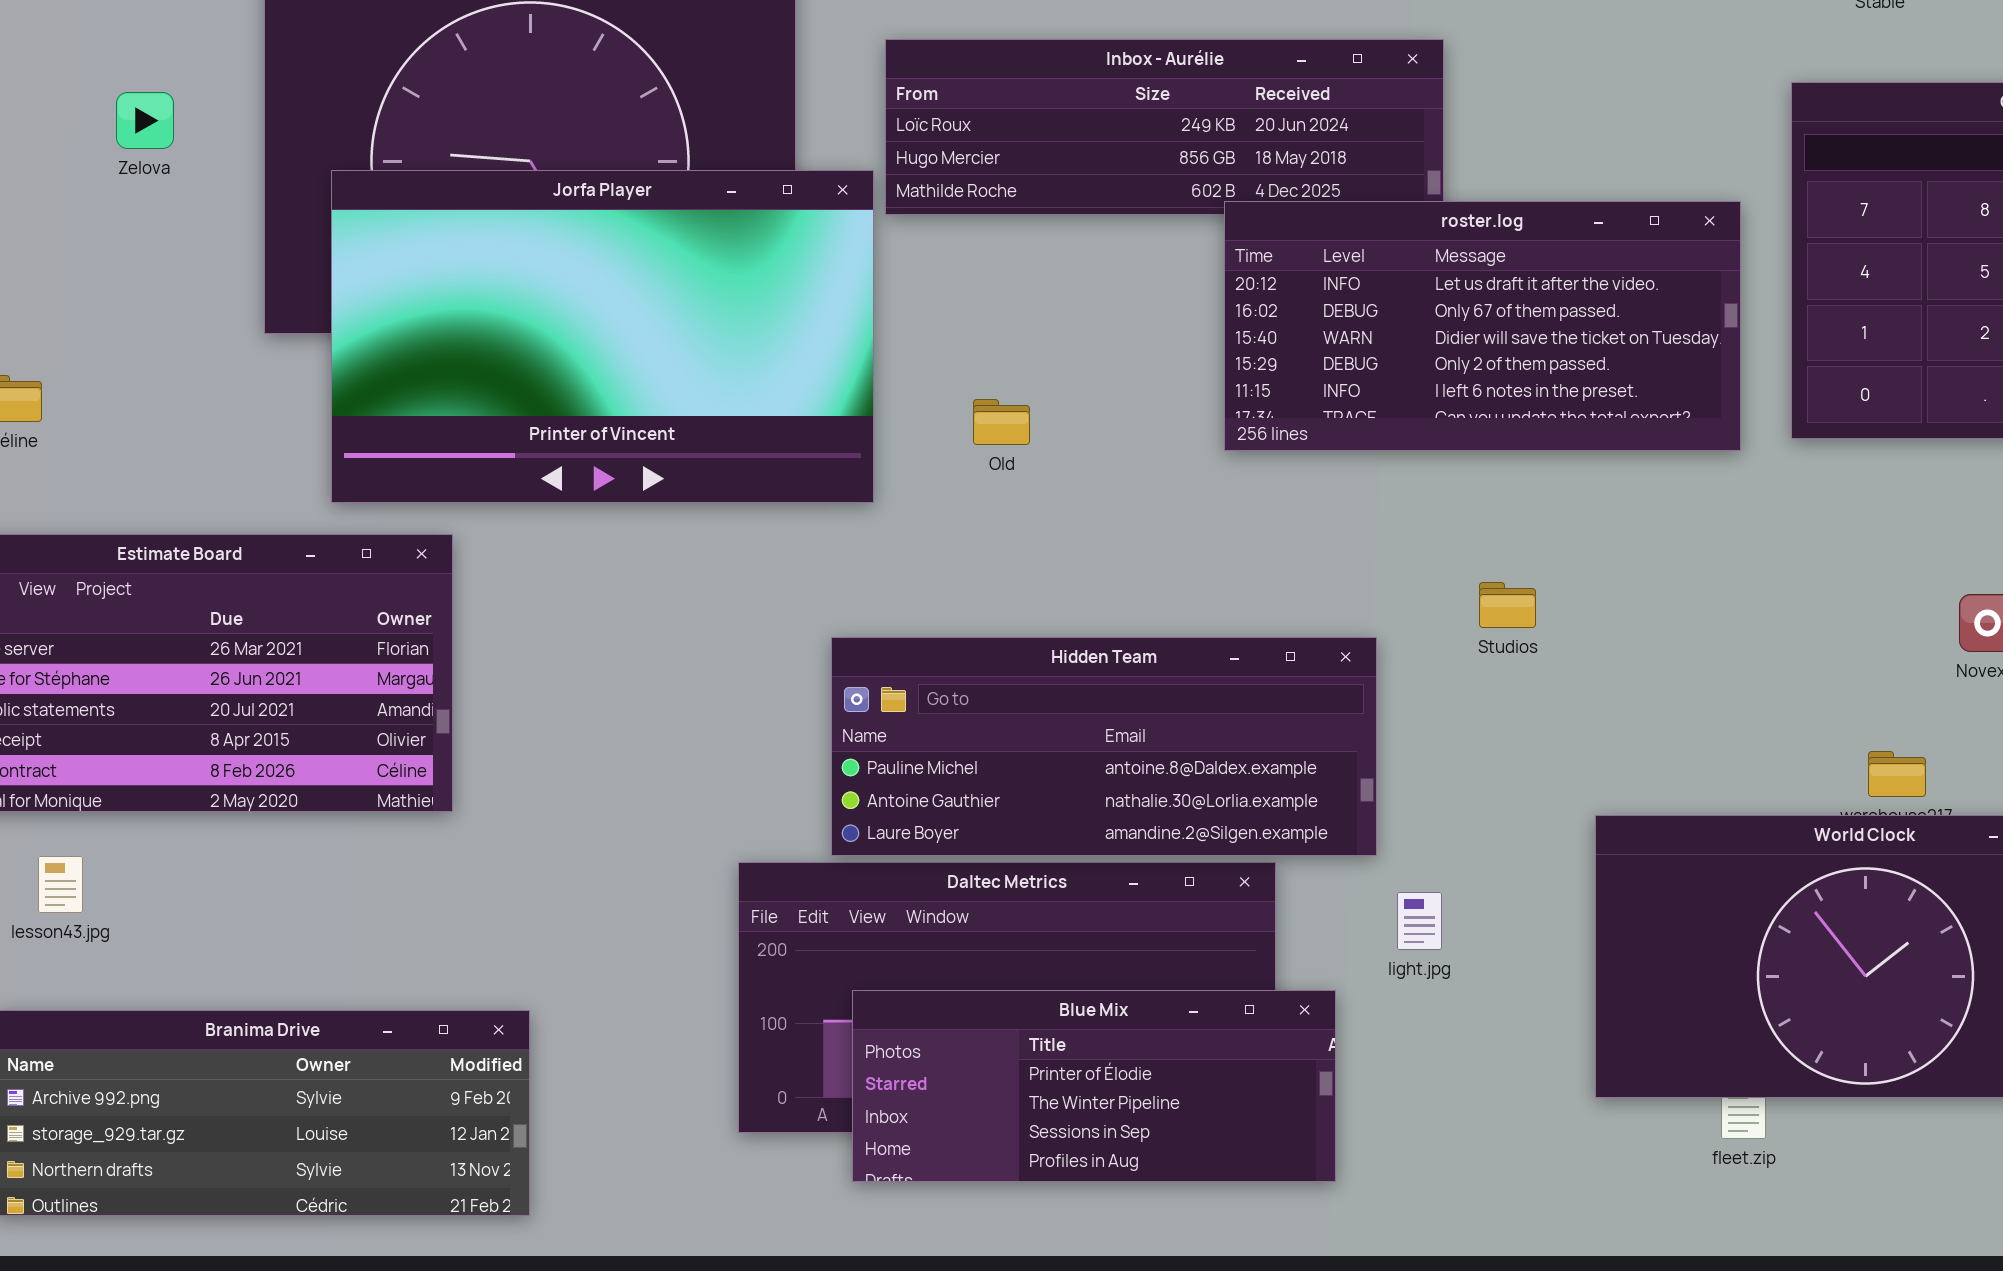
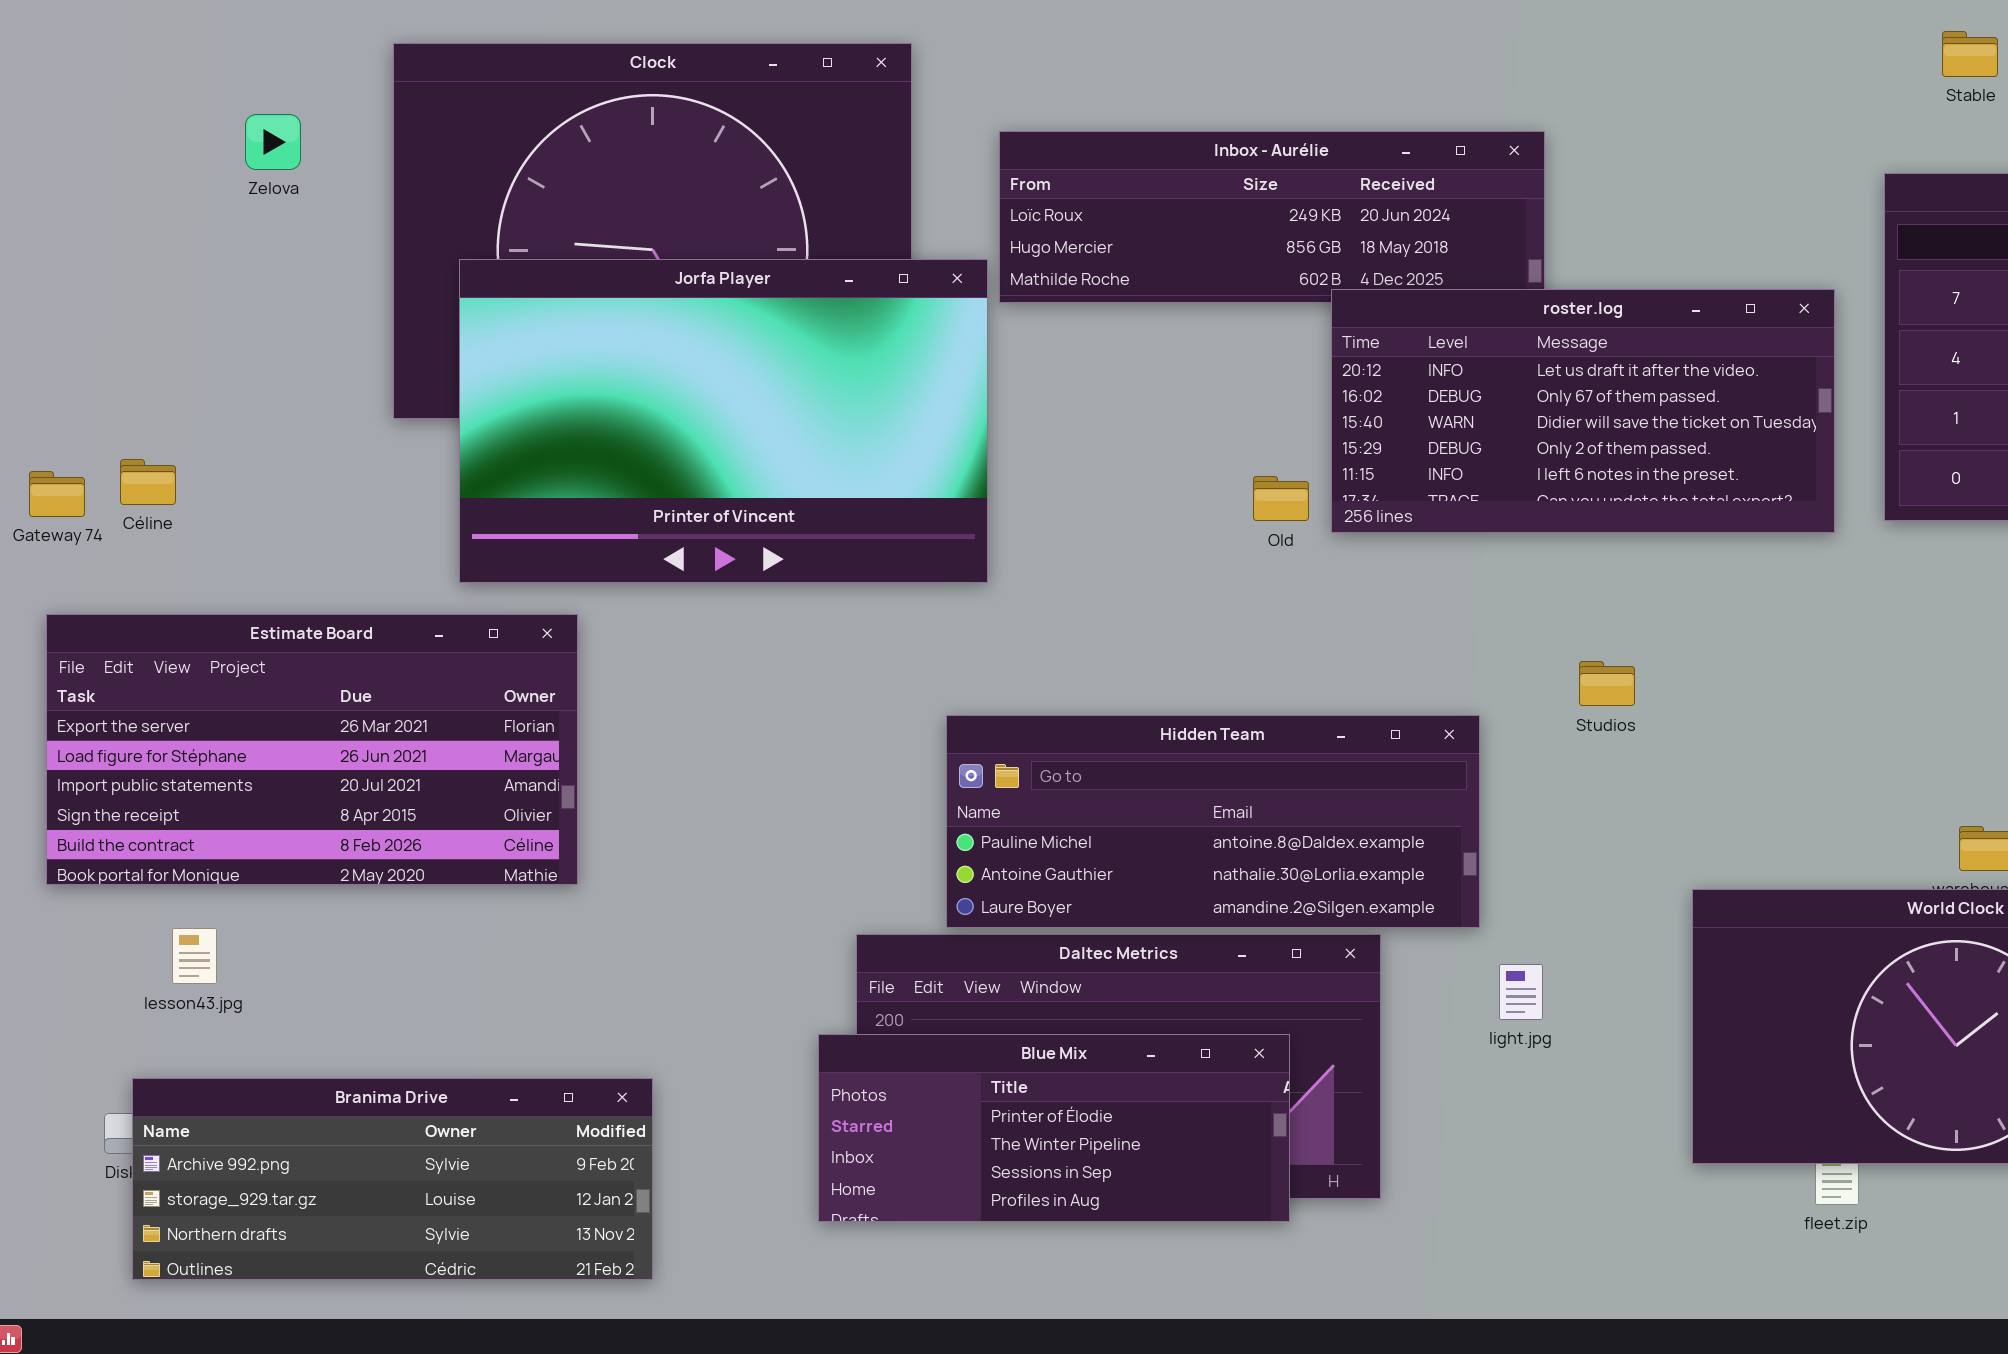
Zelova: [116,92,174,149] -> [245,114,301,170], moved
Old: [973,399,1030,445] -> [1253,476,1309,521], moved
Blue Mix: [852,990,1336,1182] -> [818,1034,1290,1222], moved

